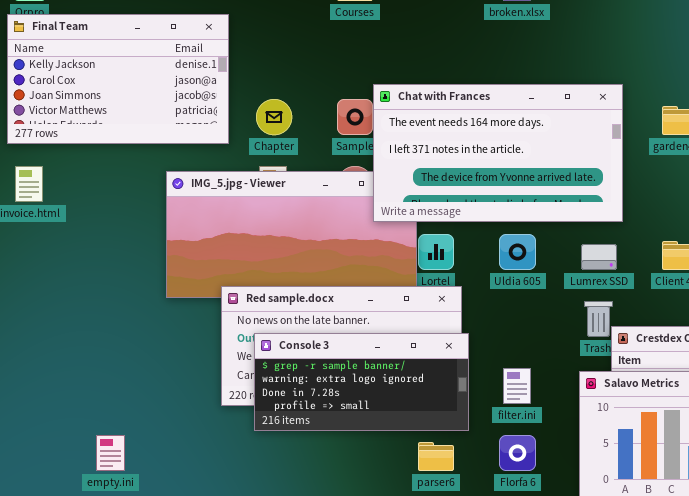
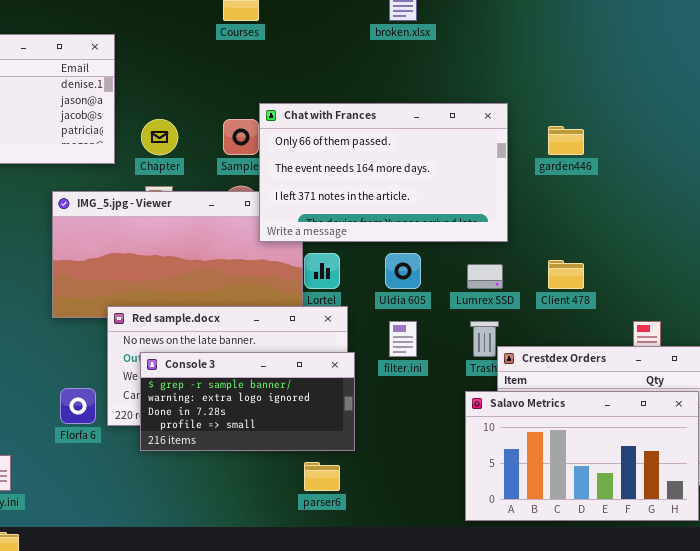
Chat with Frances: [373,84,623,222] -> [259,103,508,242], scrolled up 1 row
filter.ini: [503,368,531,404] -> [389,321,417,357], moved
Florfa 6: [499,435,536,471] -> [60,388,96,424], moved

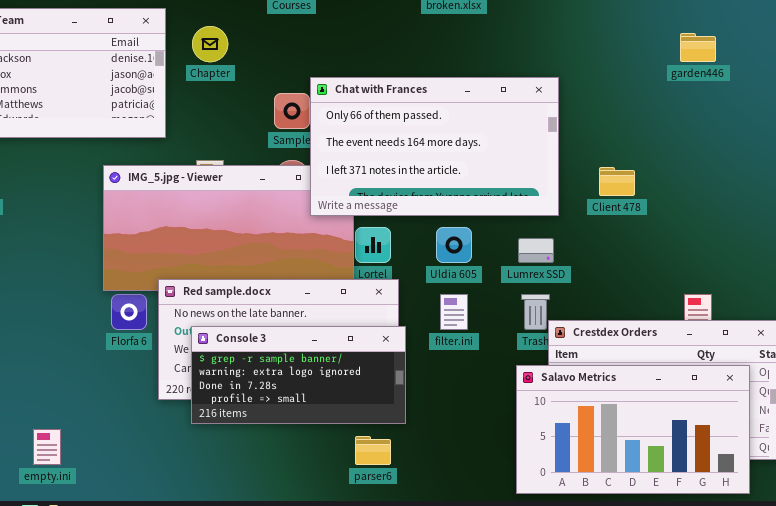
Chapter: [141,119,178,155] -> [192,26,228,62], moved
garden446: [548,126,584,155] -> [680,33,716,62], moved
Client 478: [548,260,584,289] -> [599,167,635,196], moved
Florfa 6: [60,388,96,424] -> [111,294,147,330], moved

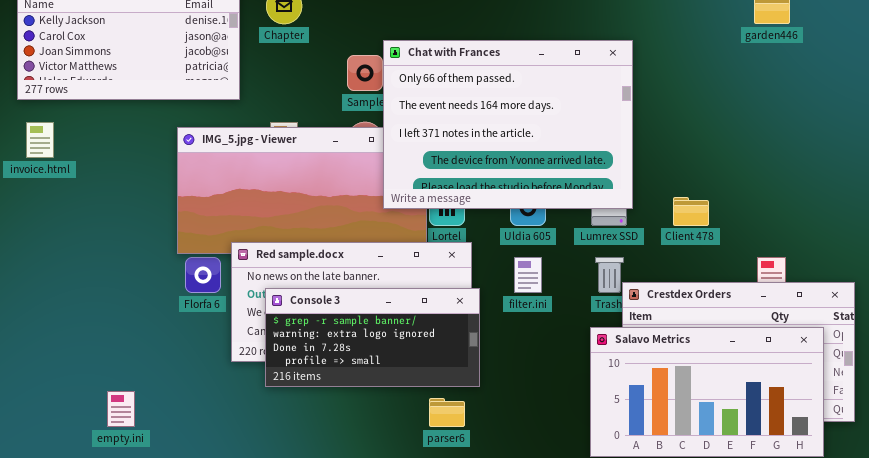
Chat with Frances: [310,77,559,216] -> [383,40,633,209], resized
Client 478: [599,167,635,196] -> [673,197,709,226], moved

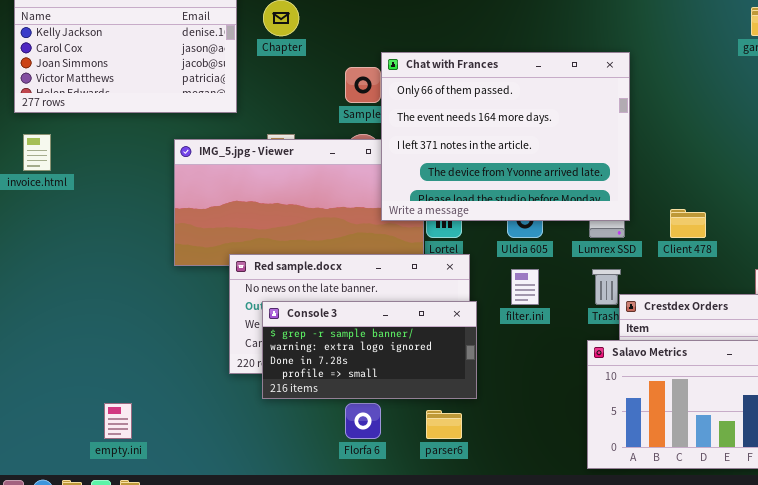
Florfa 6: [185,257,221,293] -> [345,403,381,439], moved

